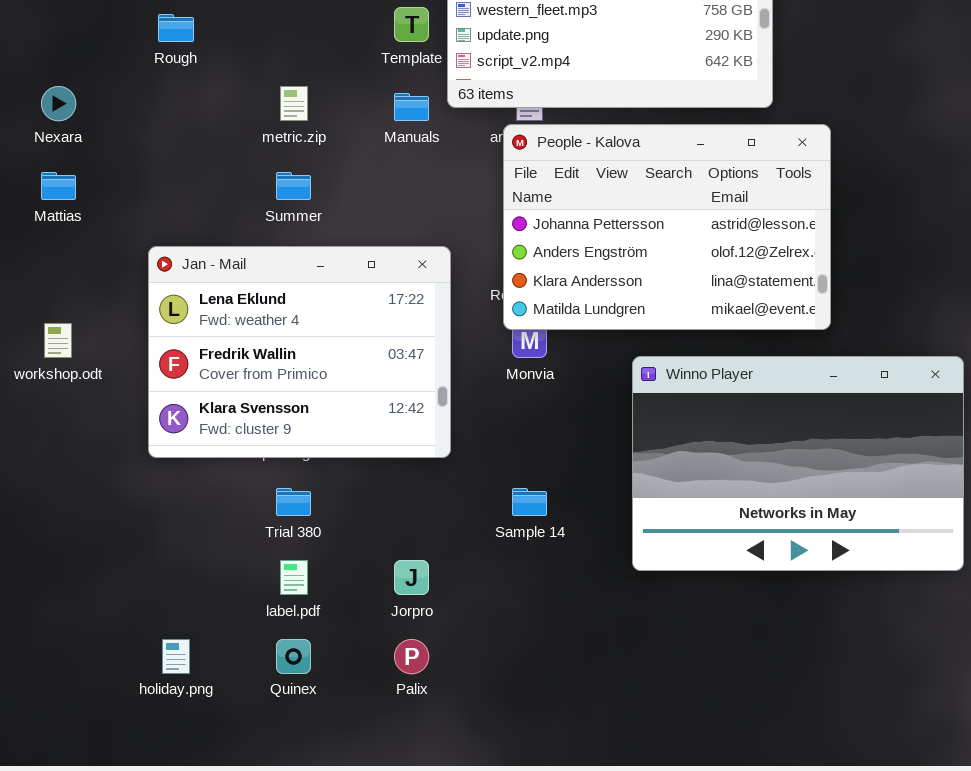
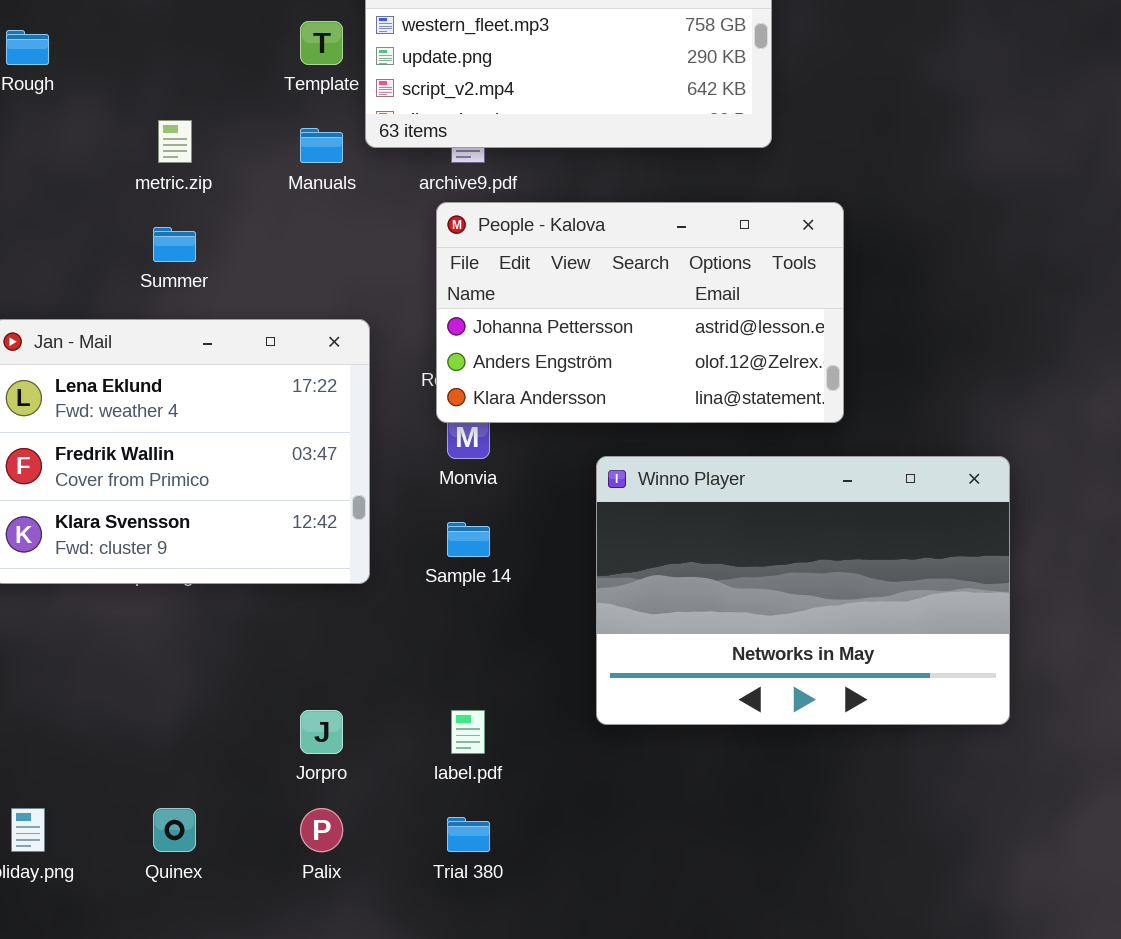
People - Kalova: [503,124,831,330] -> [436,202,844,423], resized
Trial 380: [276,488,311,516] -> [447,817,490,852], moved
Sample 14: [512,488,547,516] -> [447,522,490,557], moved
label.pdf: [280,560,308,595] -> [451,710,485,754], moved

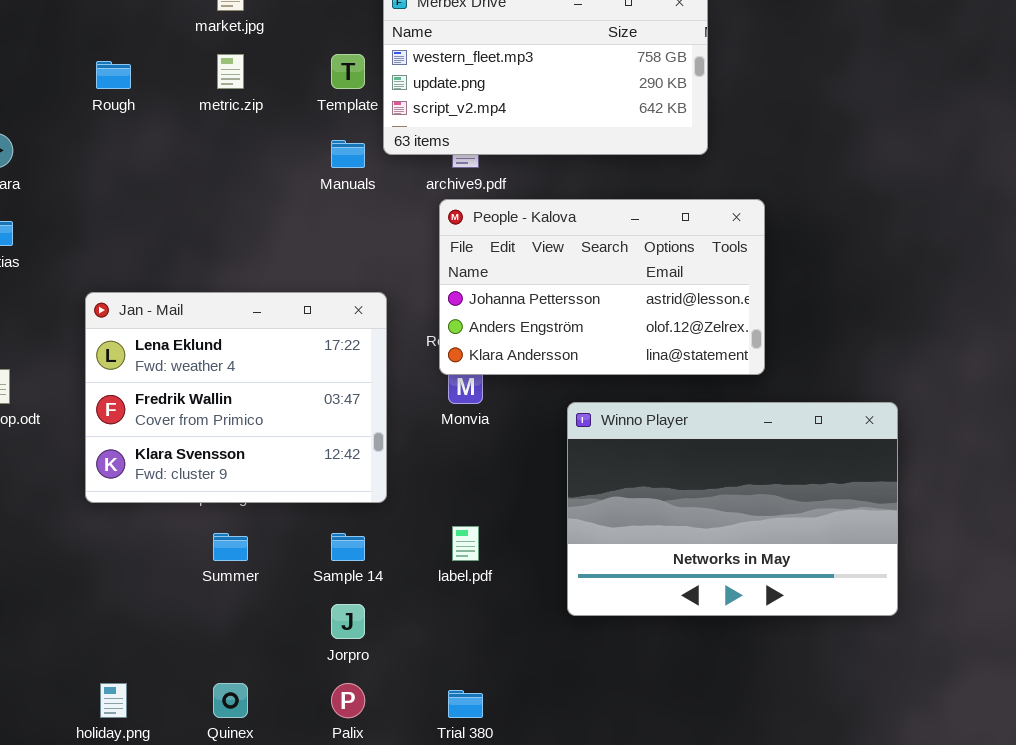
metric.zip: [158,120,192,163] -> [217,54,244,89], moved
Summer: [153,227,196,262] -> [213,533,248,561], moved
Sample 14: [447,522,490,557] -> [331,533,365,561], moved
label.pdf: [451,710,485,754] -> [452,526,479,561], moved

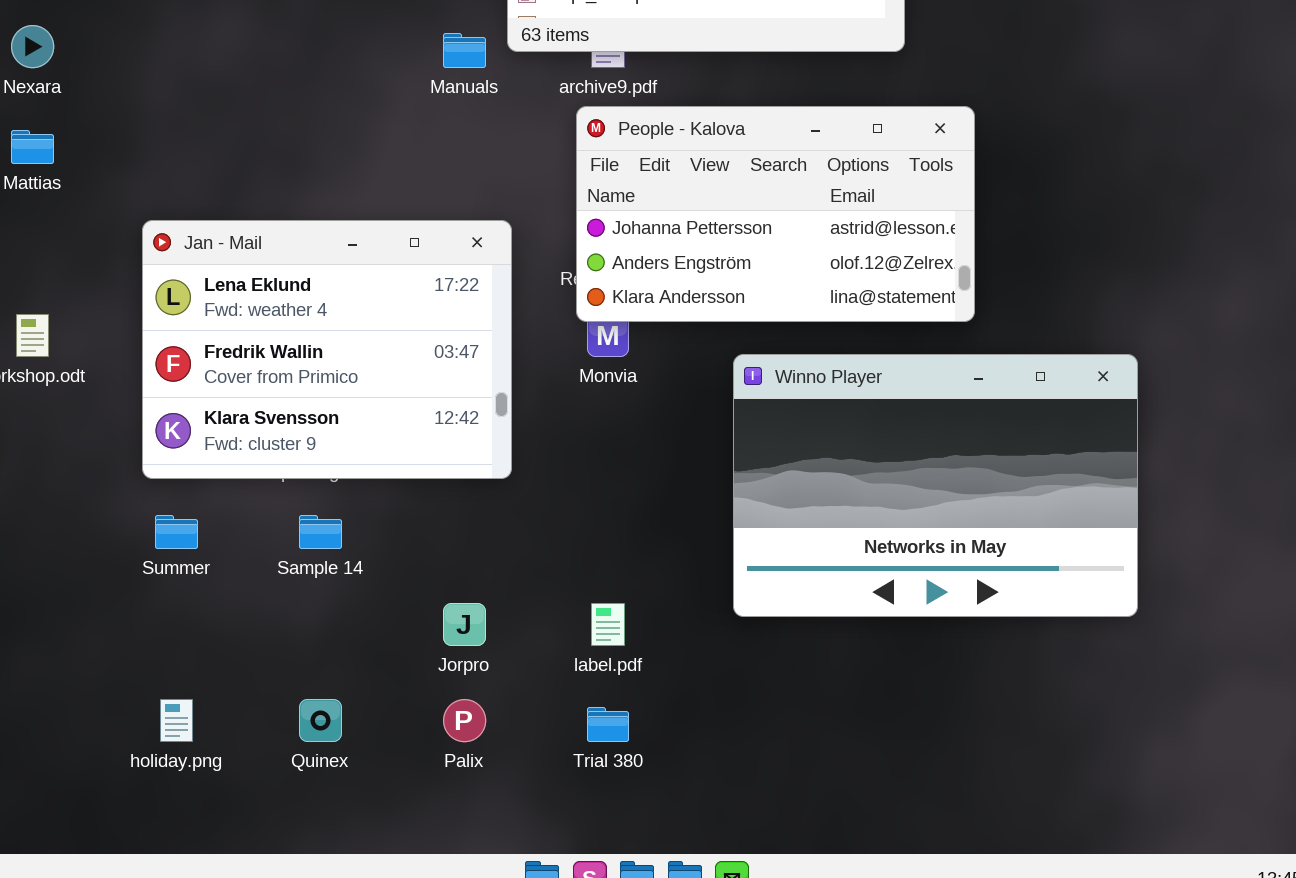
label.pdf: [452,526,479,561] -> [591,603,625,646], moved
Summer: [213,533,248,561] -> [155,515,198,549], moved
Sample 14: [331,533,365,561] -> [299,515,342,549], moved

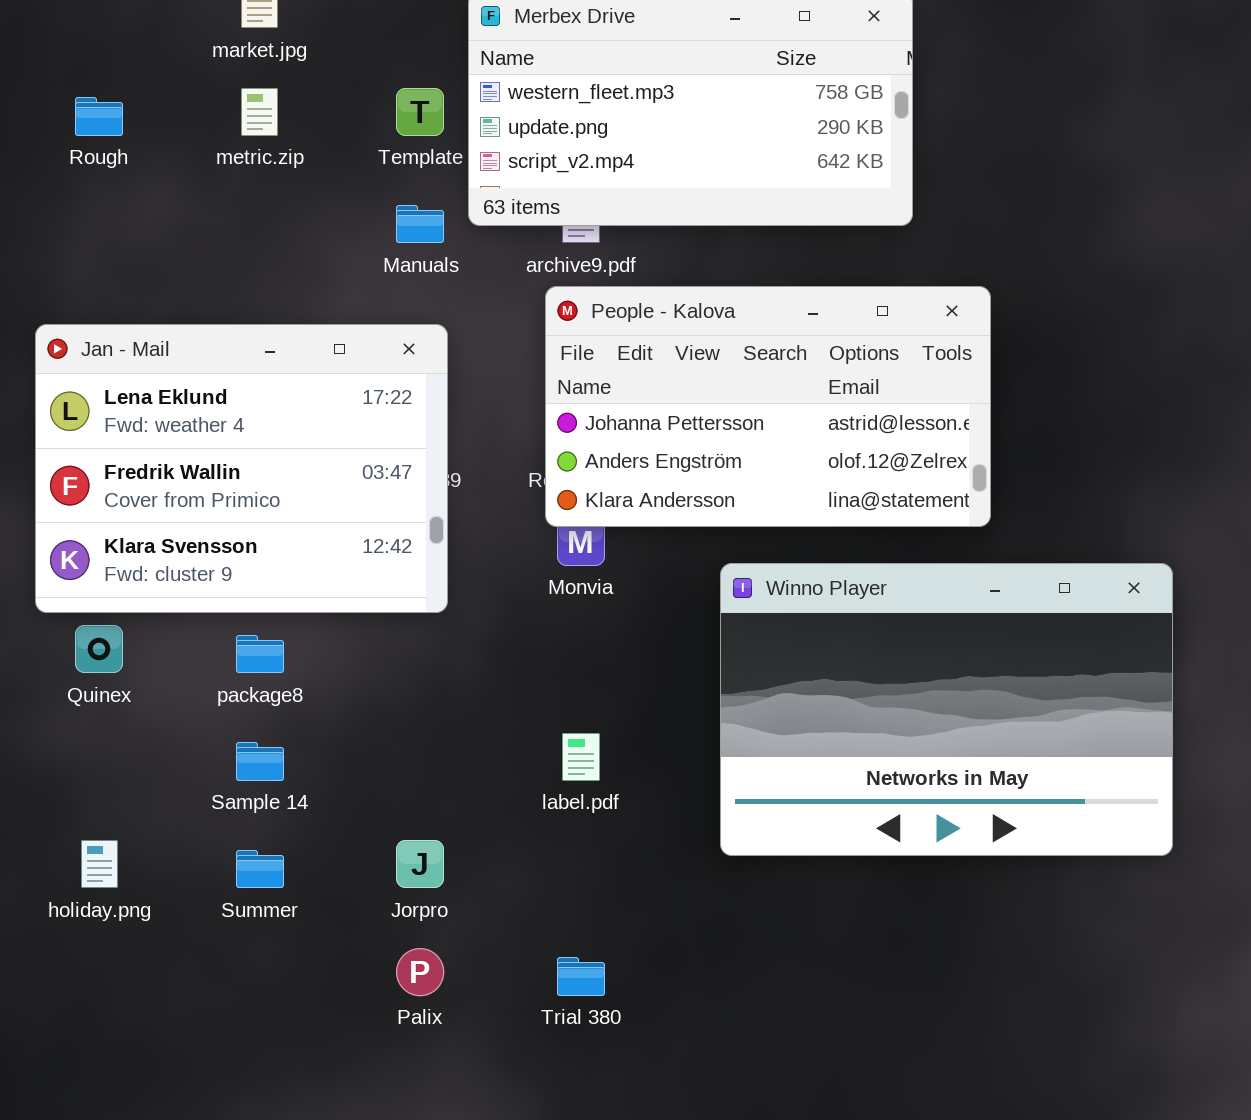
Jan - Mail: [142,220,512,479] -> [35,324,448,613], moved
Summer: [155,515,198,549] -> [236,850,284,888], moved
label.pdf: [591,603,625,646] -> [562,733,600,781], moved
holiday.png: [160,699,193,742] -> [81,840,118,888], moved
Quinex: [299,699,342,742] -> [75,625,123,673], moved

